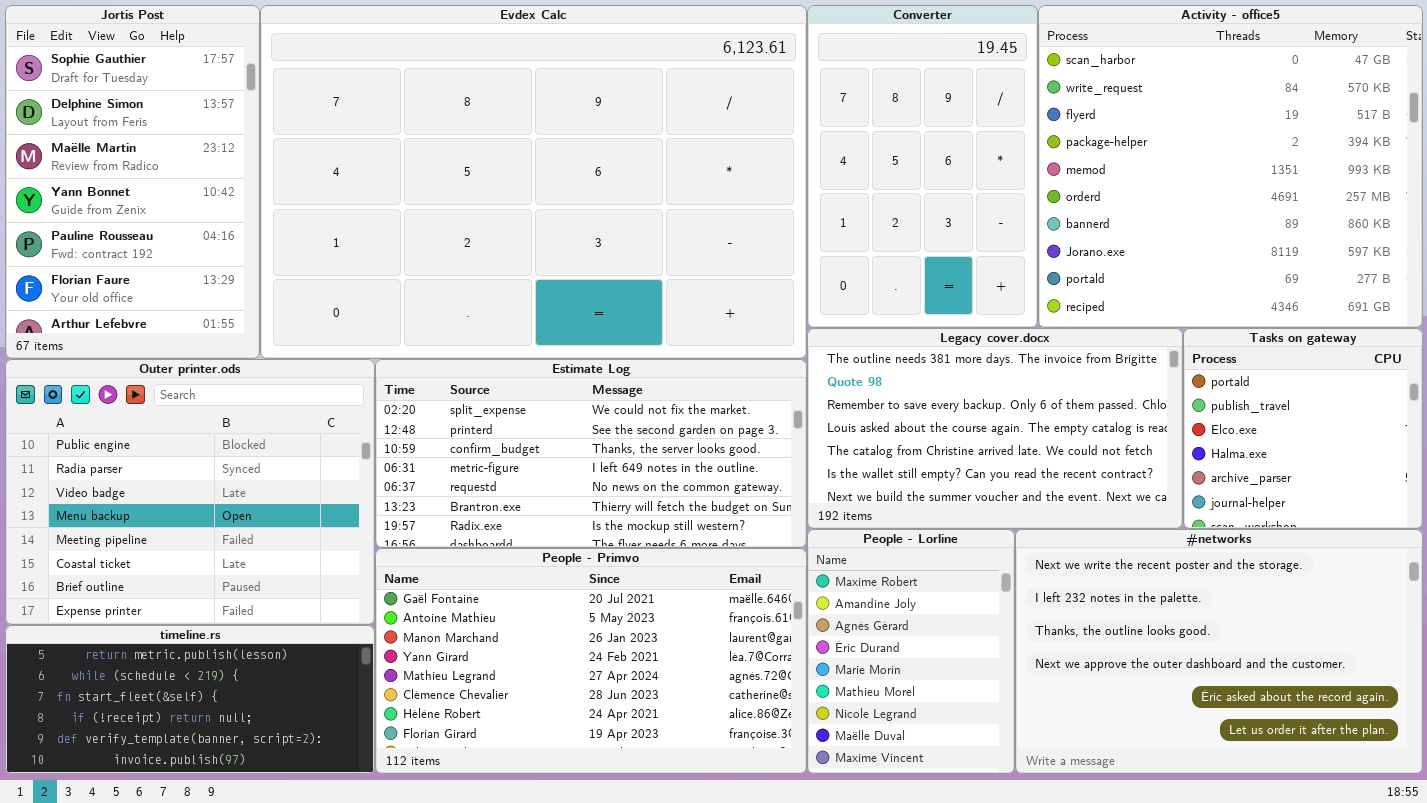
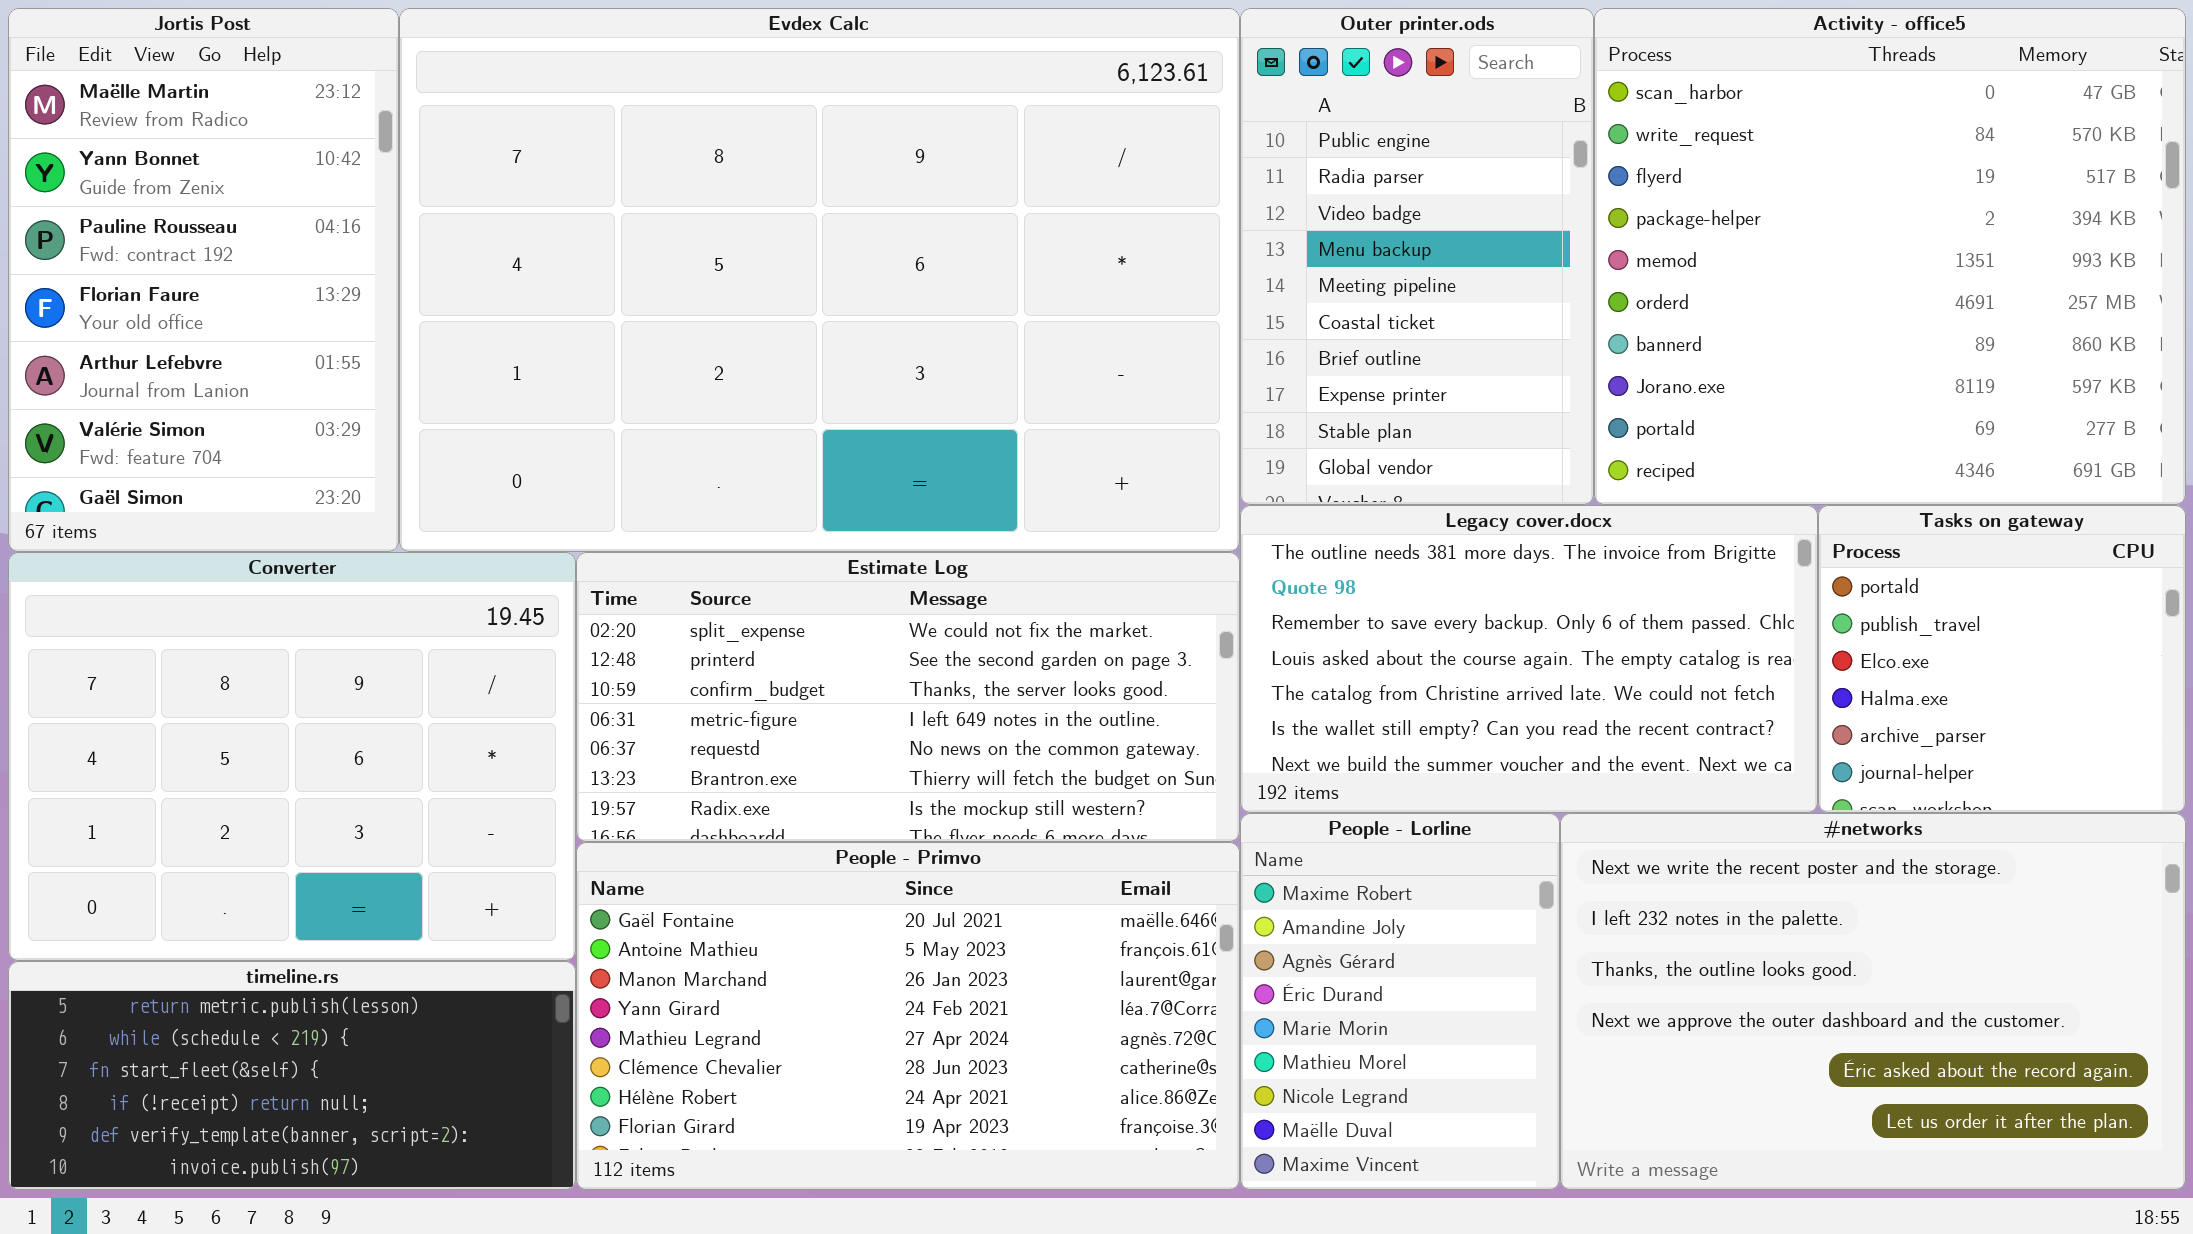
Jortis Post: [5,5,260,359] -> [8,8,399,552], scrolled down 2 rows
Converter: [807,5,1038,328] -> [8,552,576,961], moved, resized
Outer printer.ods: [5,359,375,625] -> [1240,8,1594,505], moved, resized

